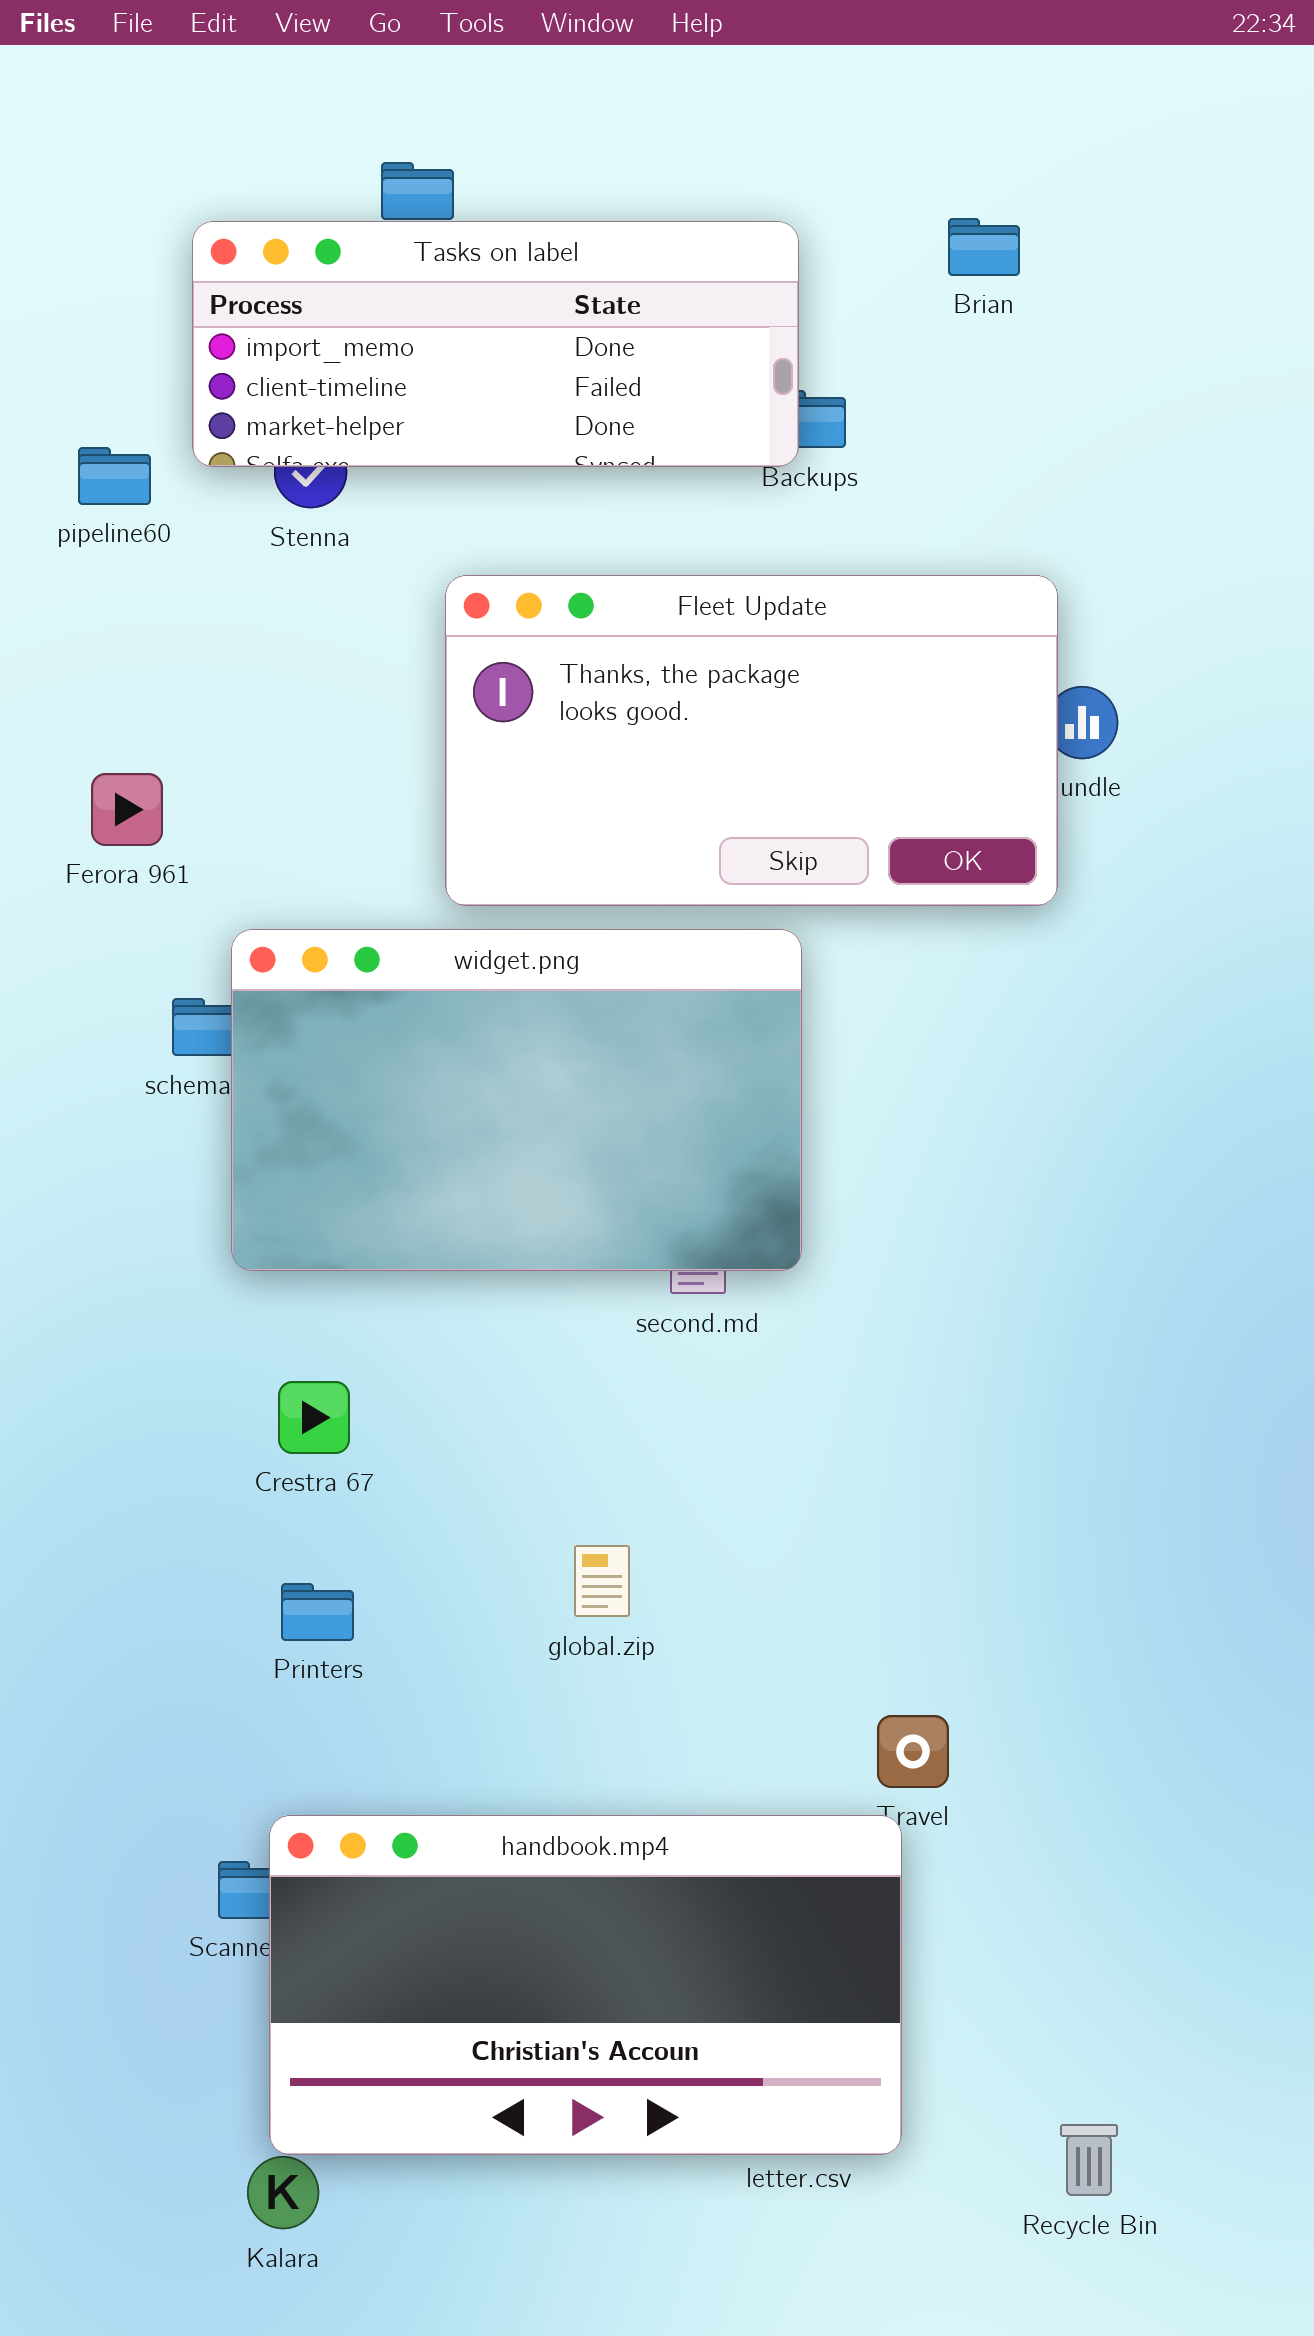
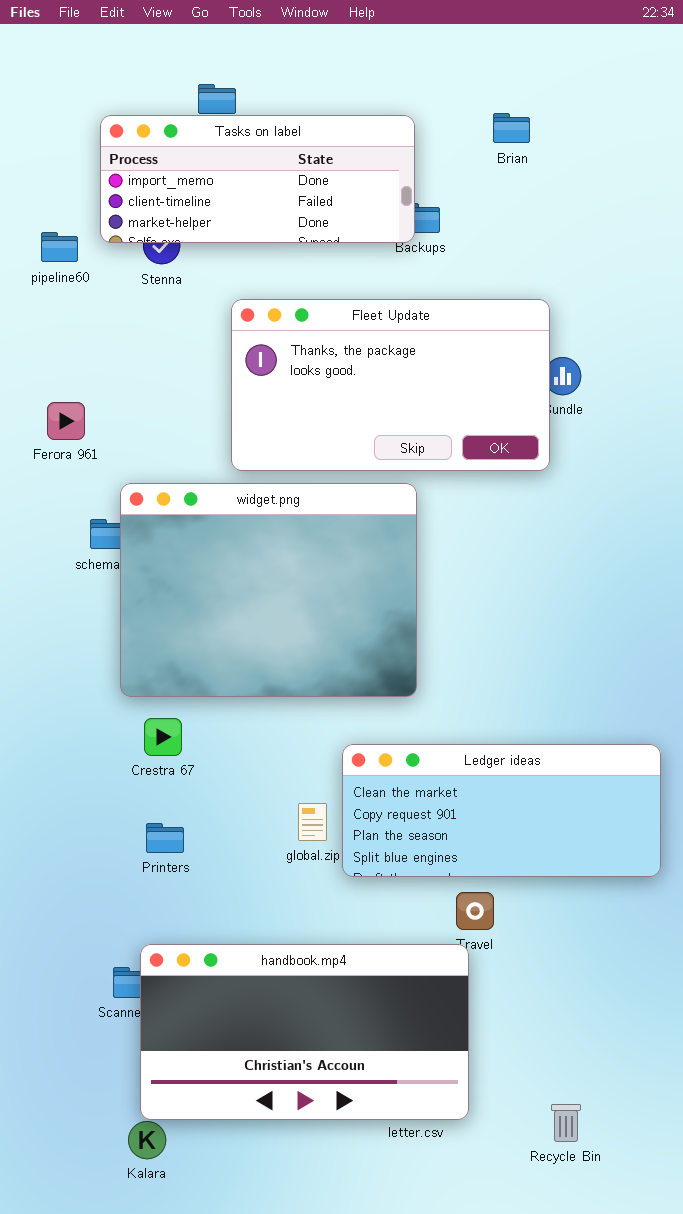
widget.png: [231,929,802,1271] -> [120,483,417,697], resized
Ledger ideas: none -> [342,744,661,877], opened

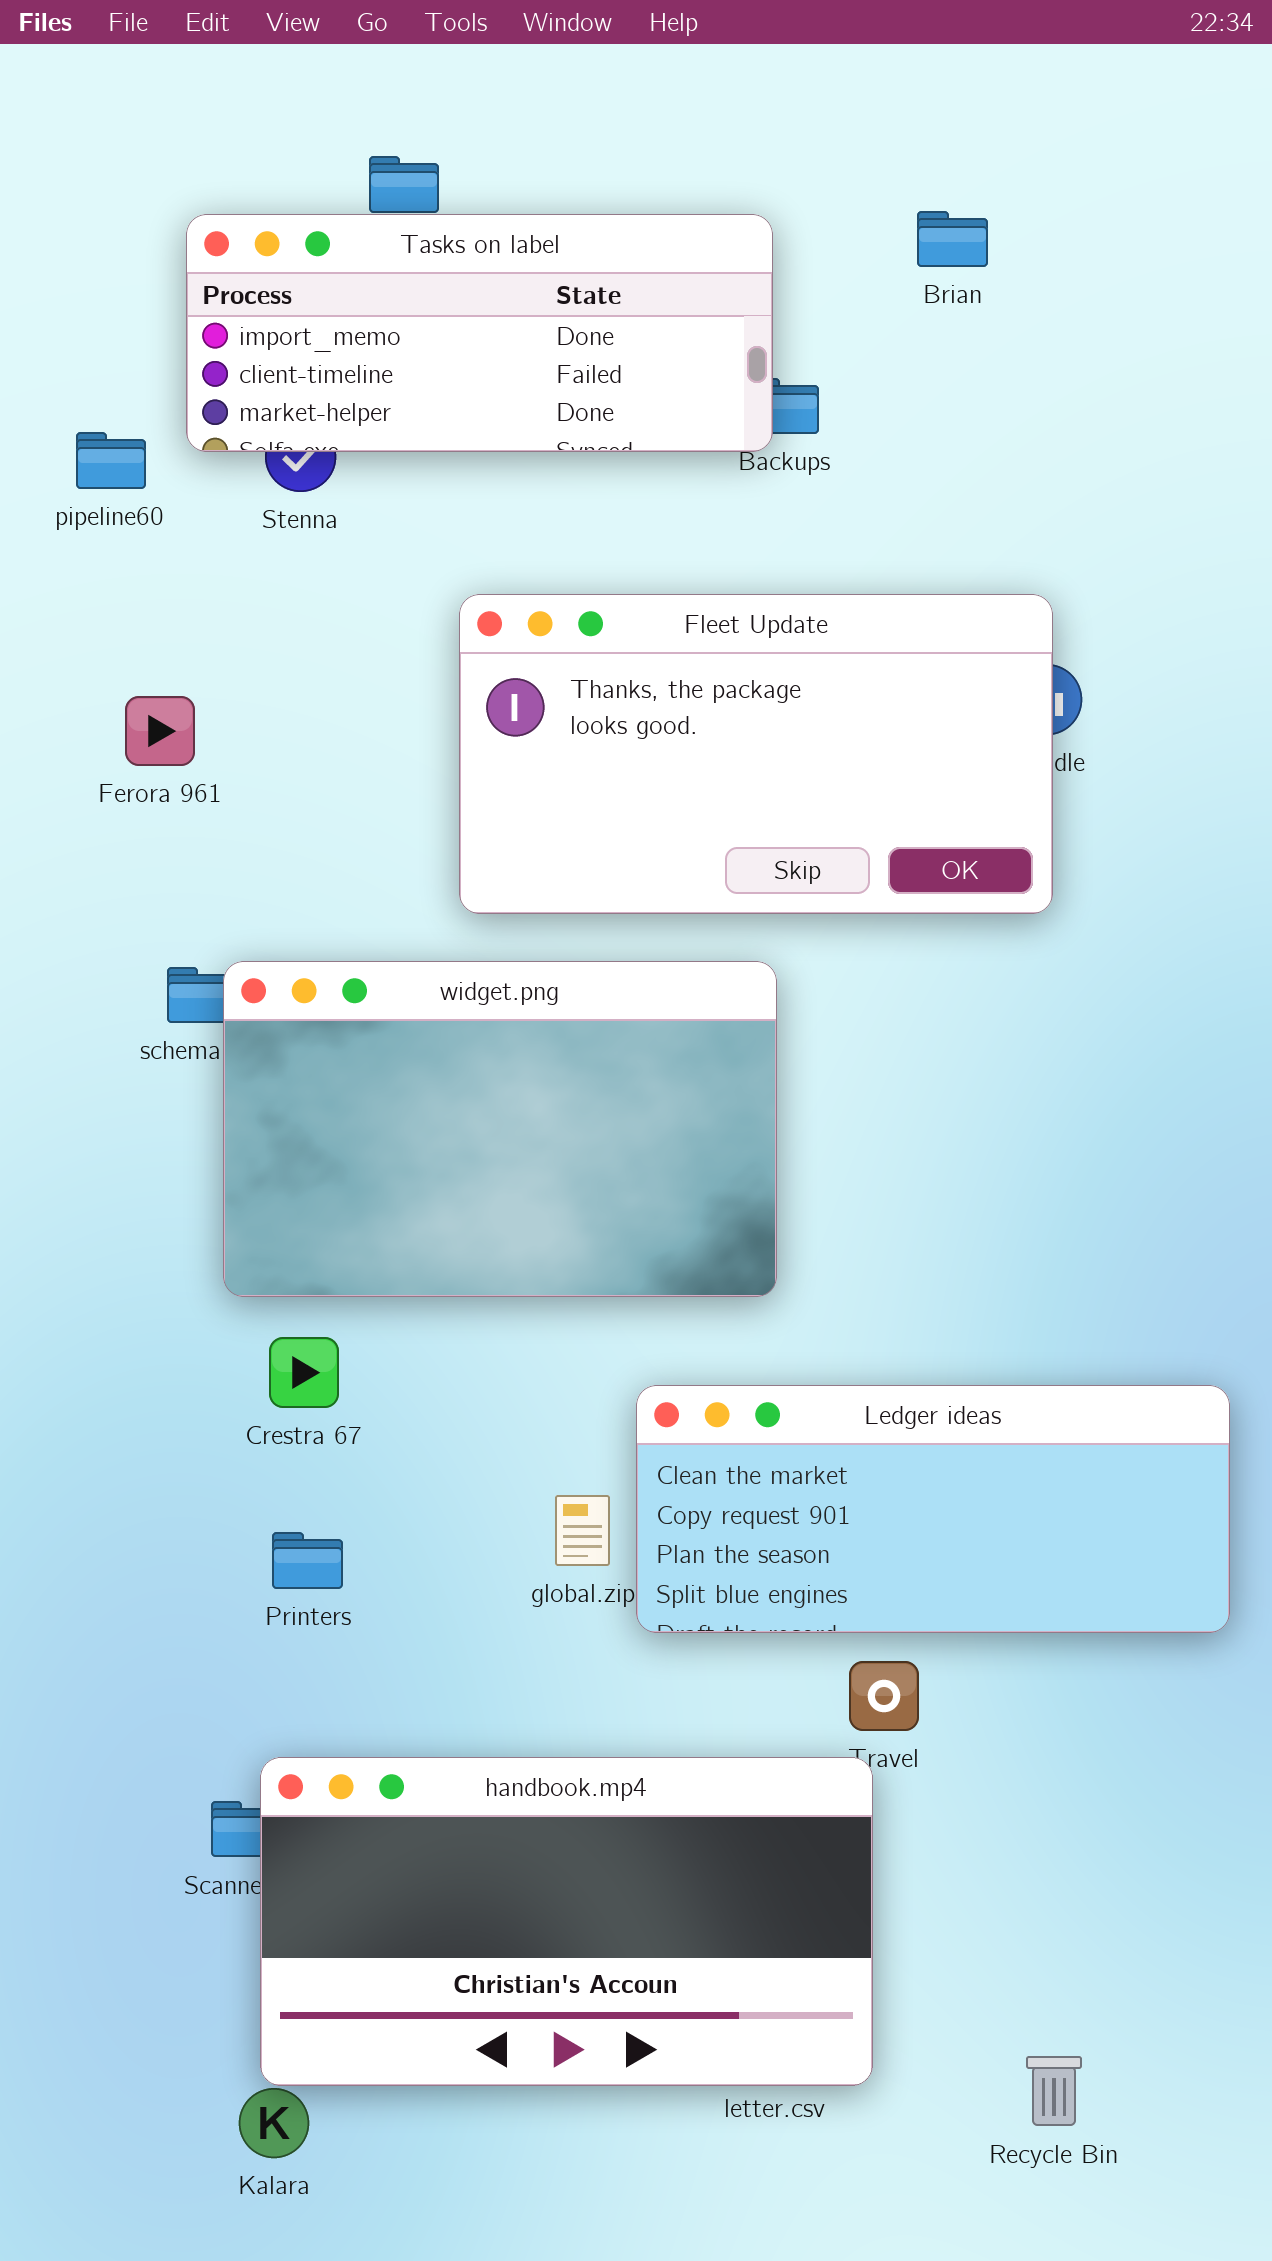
Fleet Update: [231,299,550,471] -> [459,594,1053,914], moved
Ferora 961: [47,402,85,440] -> [125,696,195,766], moved
widget.png: [120,483,417,697] -> [223,961,777,1297], resized

